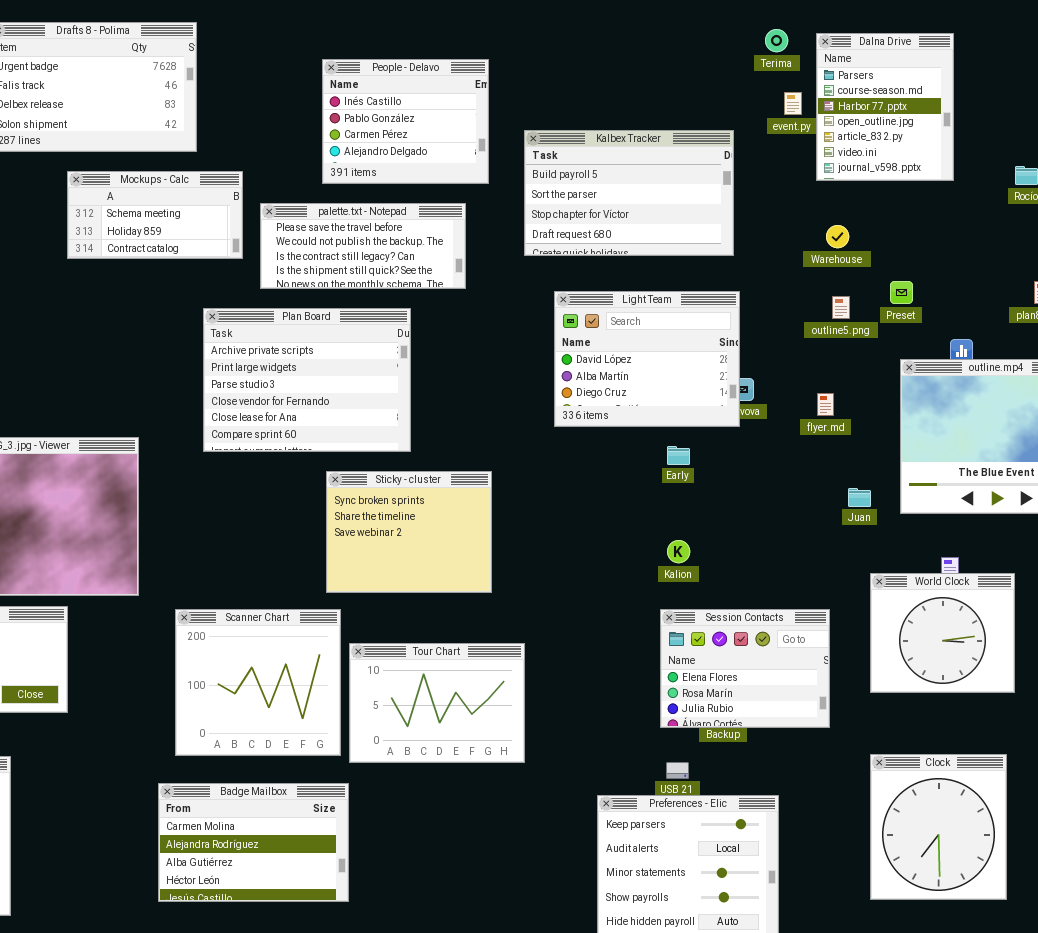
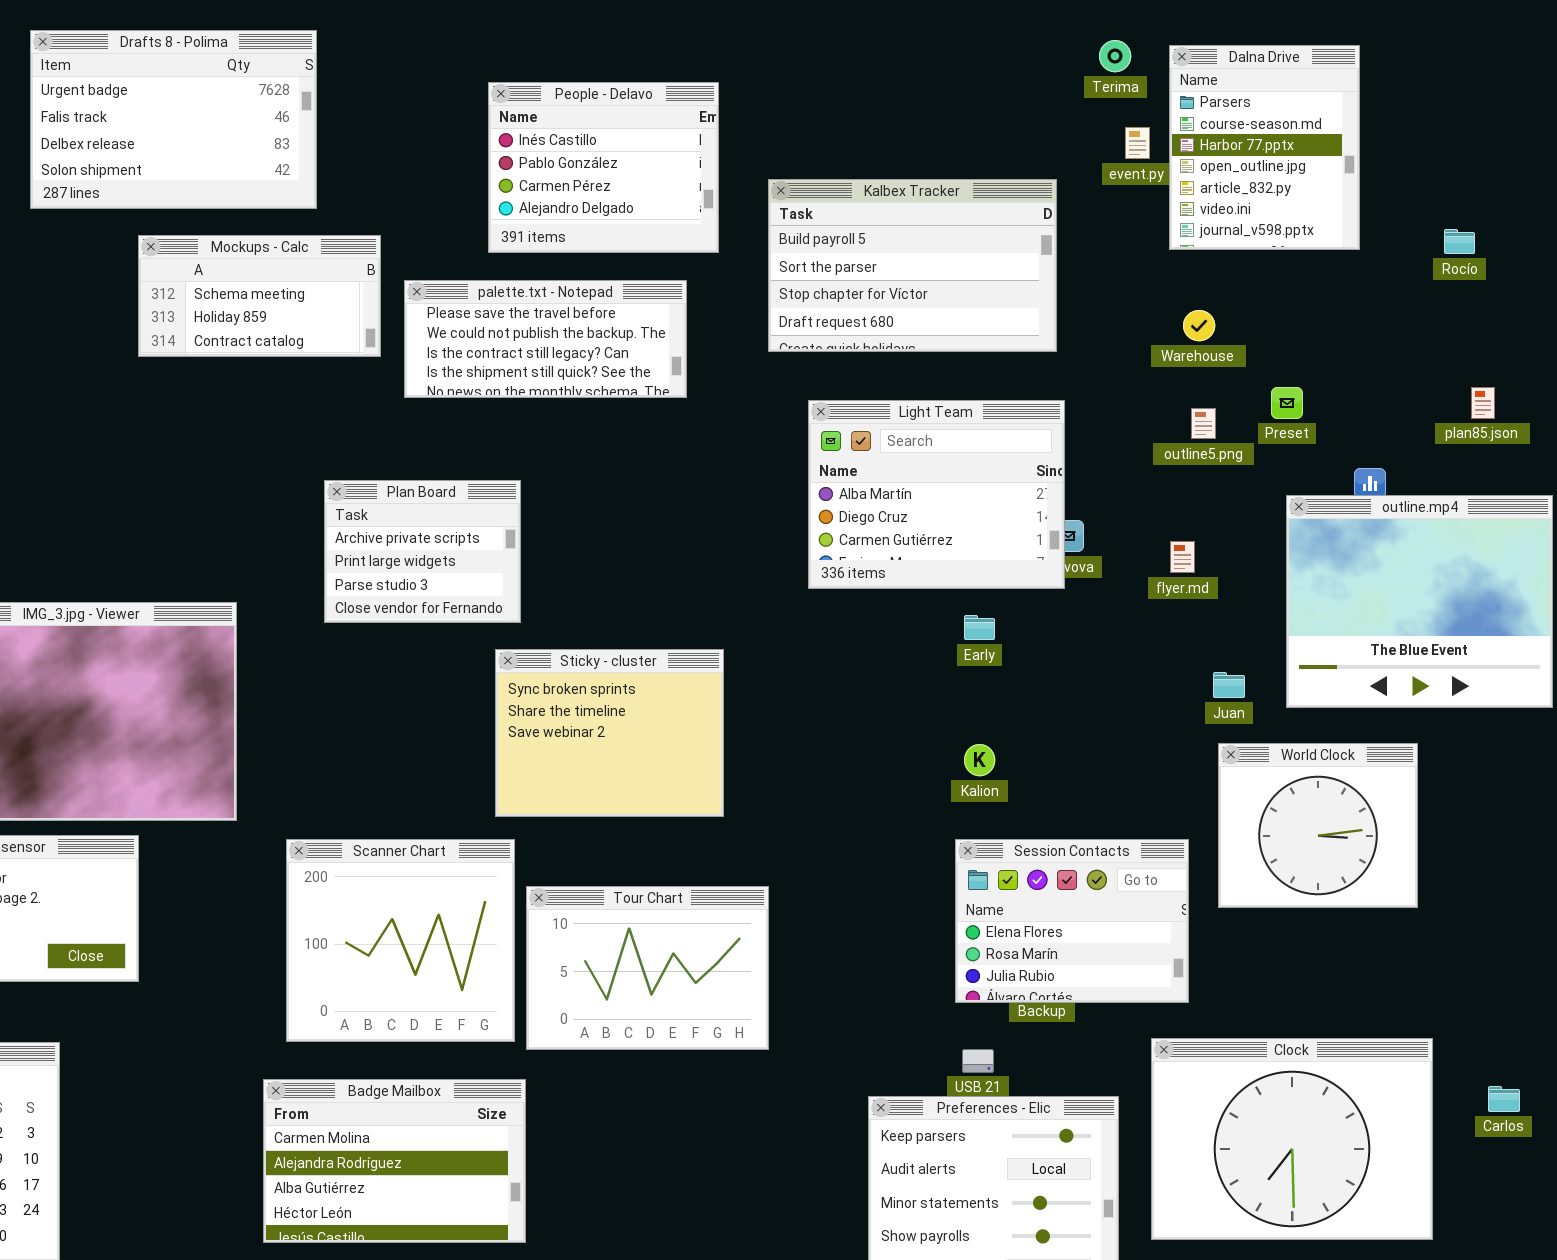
Light Team: [554,291,740,427] -> [808,400,1065,589], scrolled down 1 row
Plan Board: [203,308,411,452] -> [324,480,521,623], resized
World Clock: [870,573,1015,693] -> [1218,743,1418,908], moved
Clock: [870,754,1007,900] -> [1151,1038,1433,1240], resized

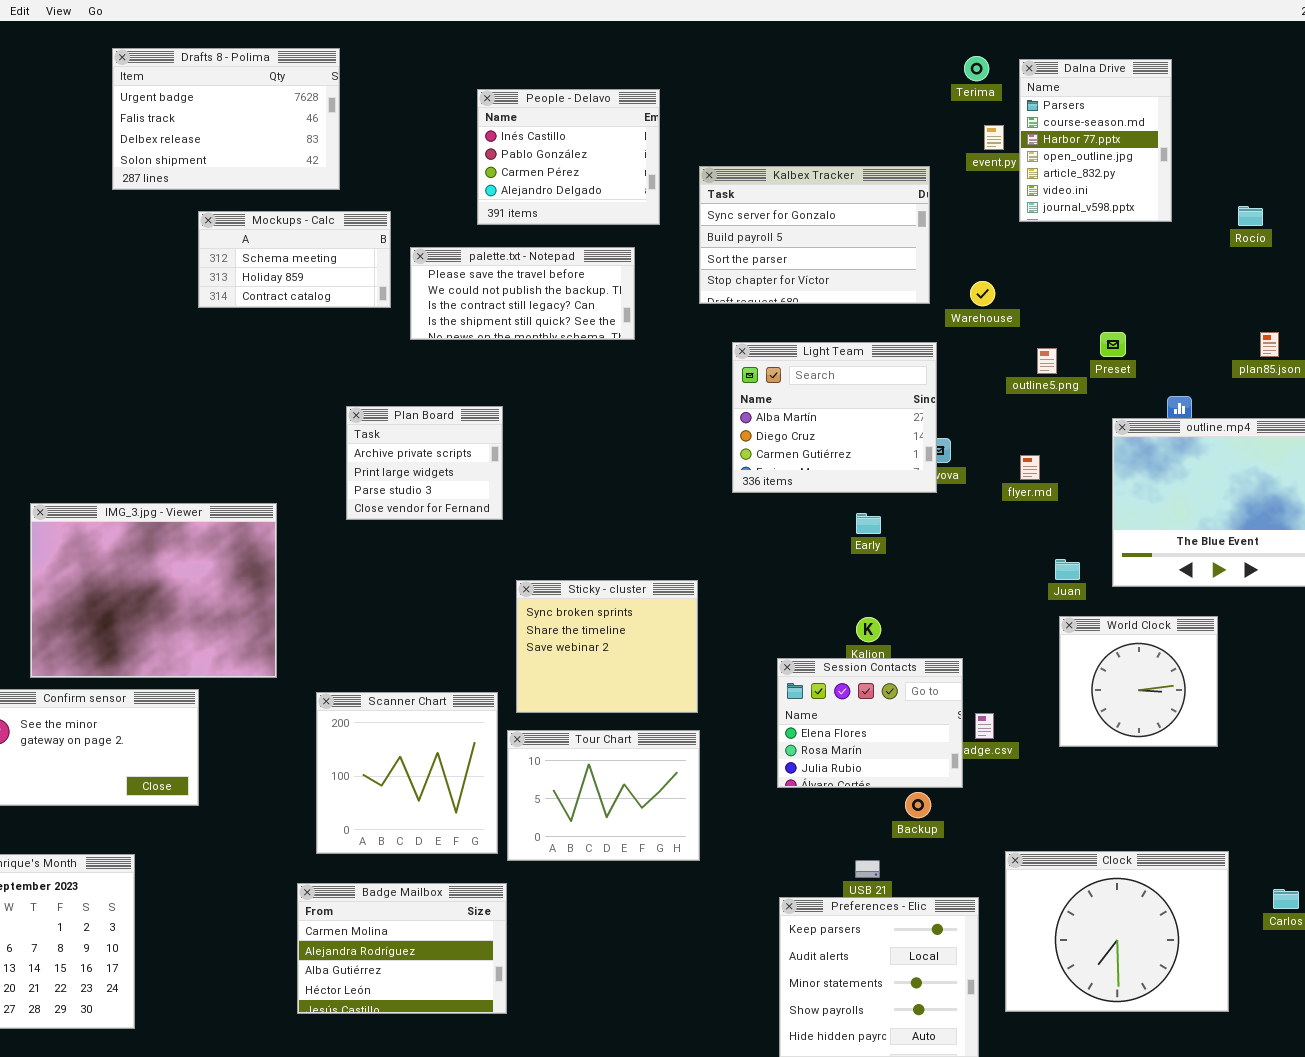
Kalbex Tracker: [768,179,1057,352] -> [699,166,930,304], scrolled up 1 row
Warehouse: [1183,310,1215,341] -> [970,281,995,306], moved
Sticky - cluster: [495,649,724,817] -> [516,580,698,713], moved
Session Contacts: [955,839,1189,1003] -> [777,658,963,788], moved

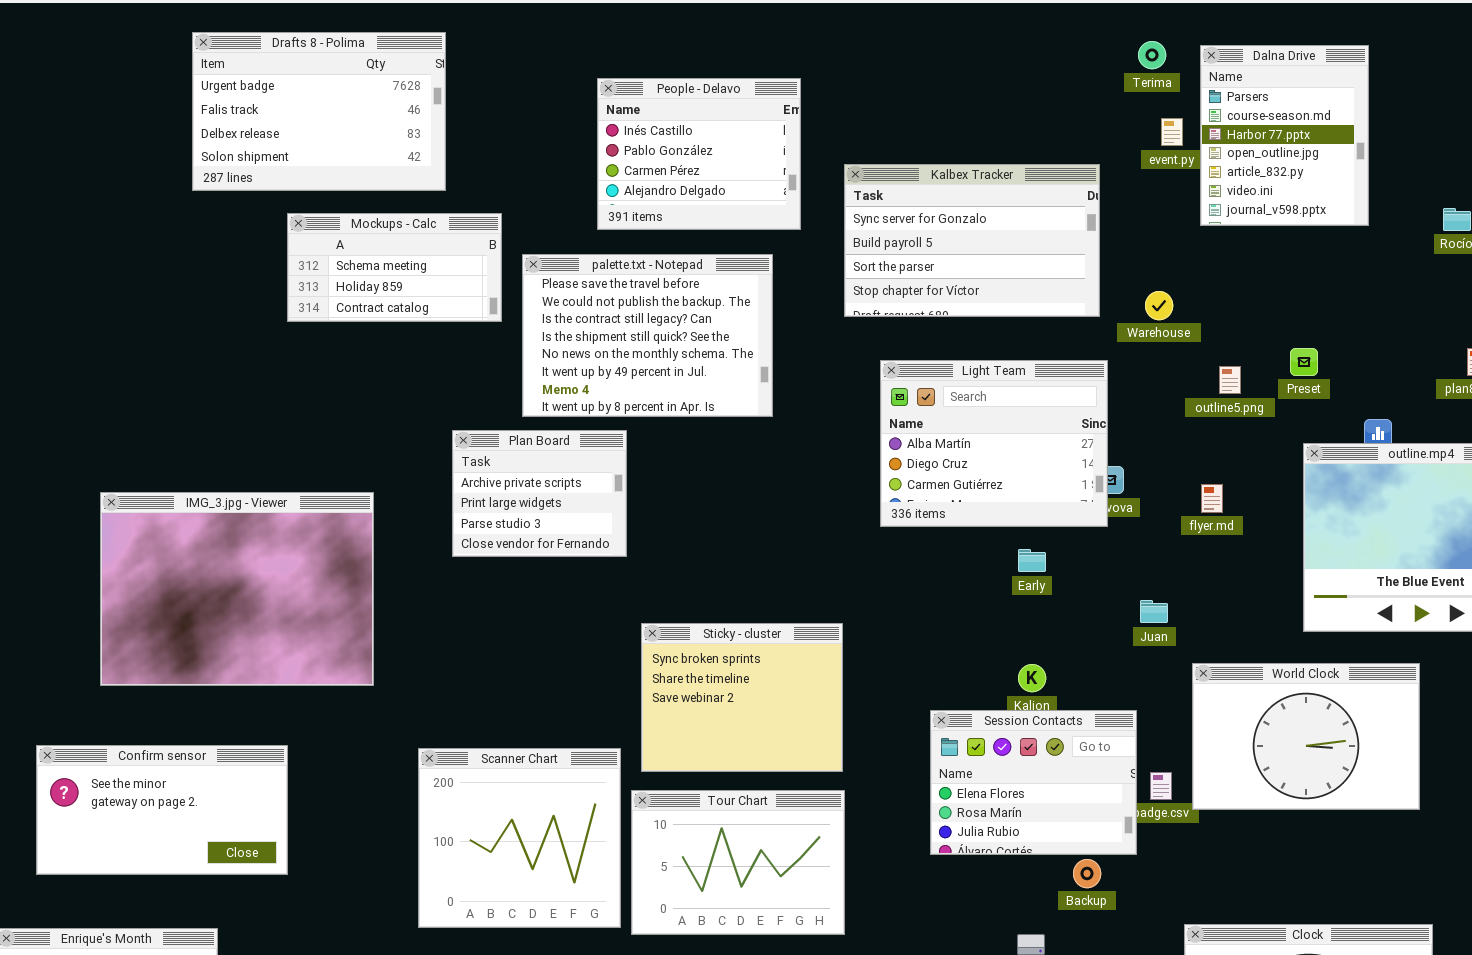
palette.txt - Notepad: [410,247,635,340] -> [522,254,773,417], resized
IMG_3.jpg - Viewer: [30,503,277,678] -> [100,492,374,686], moved
Juan: [1055,559,1080,580] -> [1140,600,1168,623], moved
World Clock: [1059,616,1218,747] -> [1192,663,1420,810], resized

